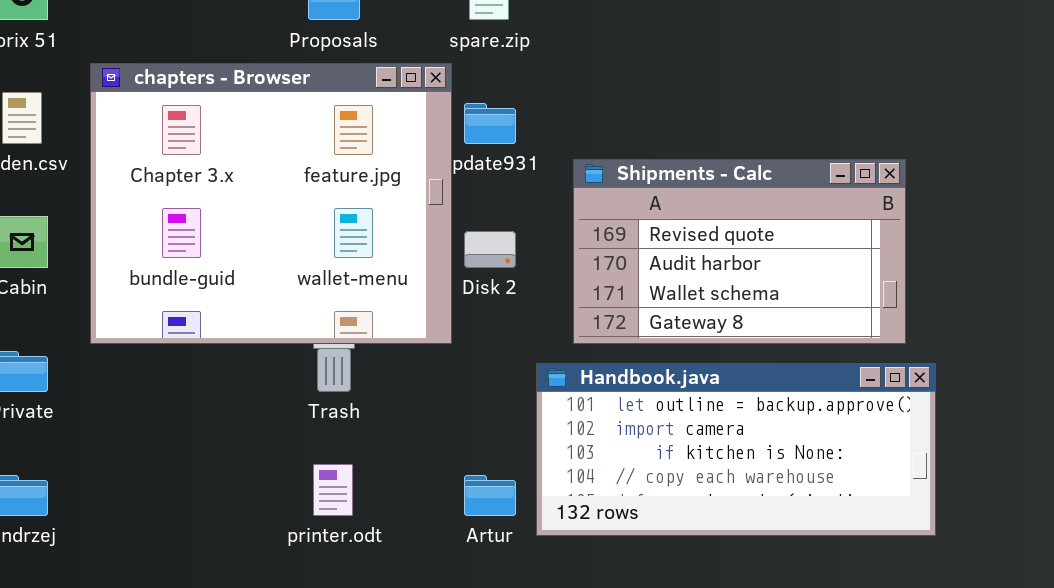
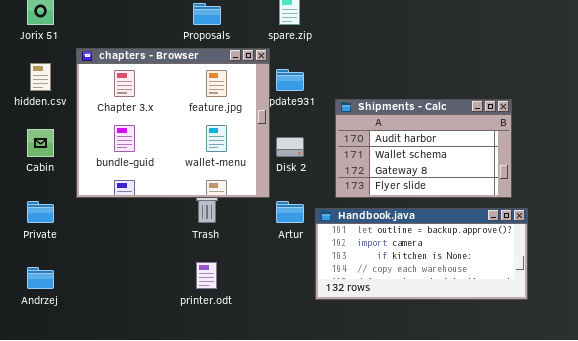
Shipments - Calc: [573,159,906,344] -> [335,99,512,198], scrolled down 1 row
Artur: [464,475,516,516] -> [276,201,304,223], moved

